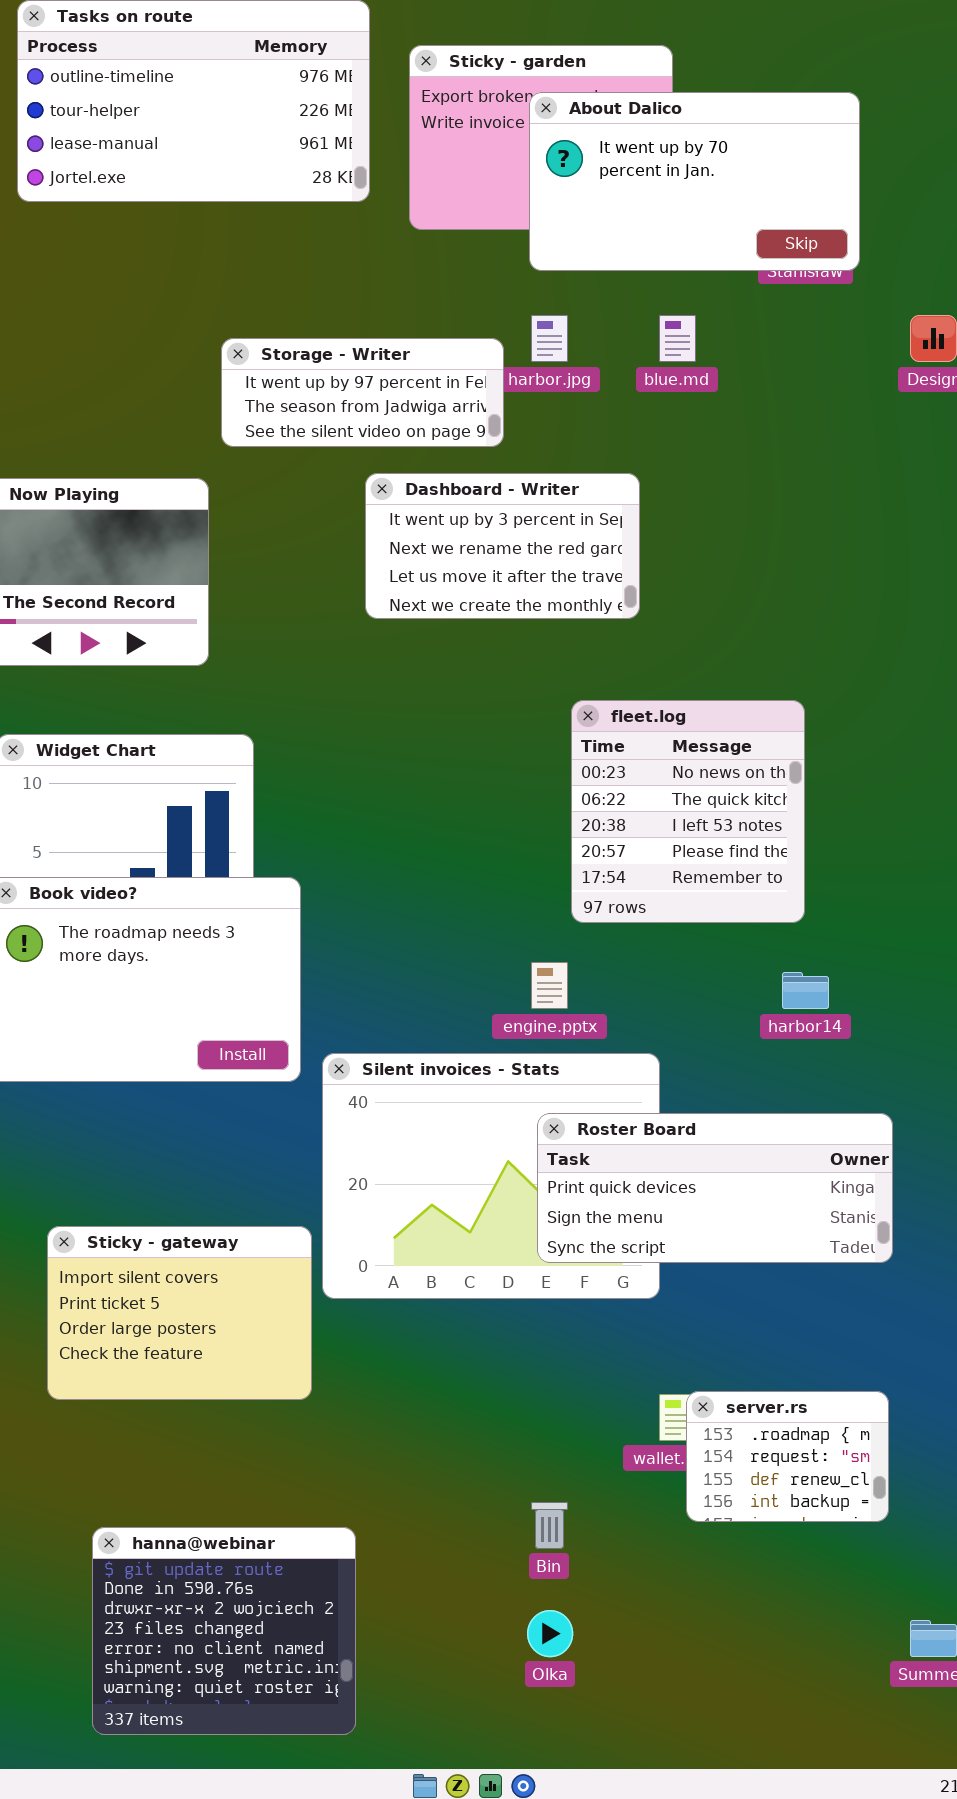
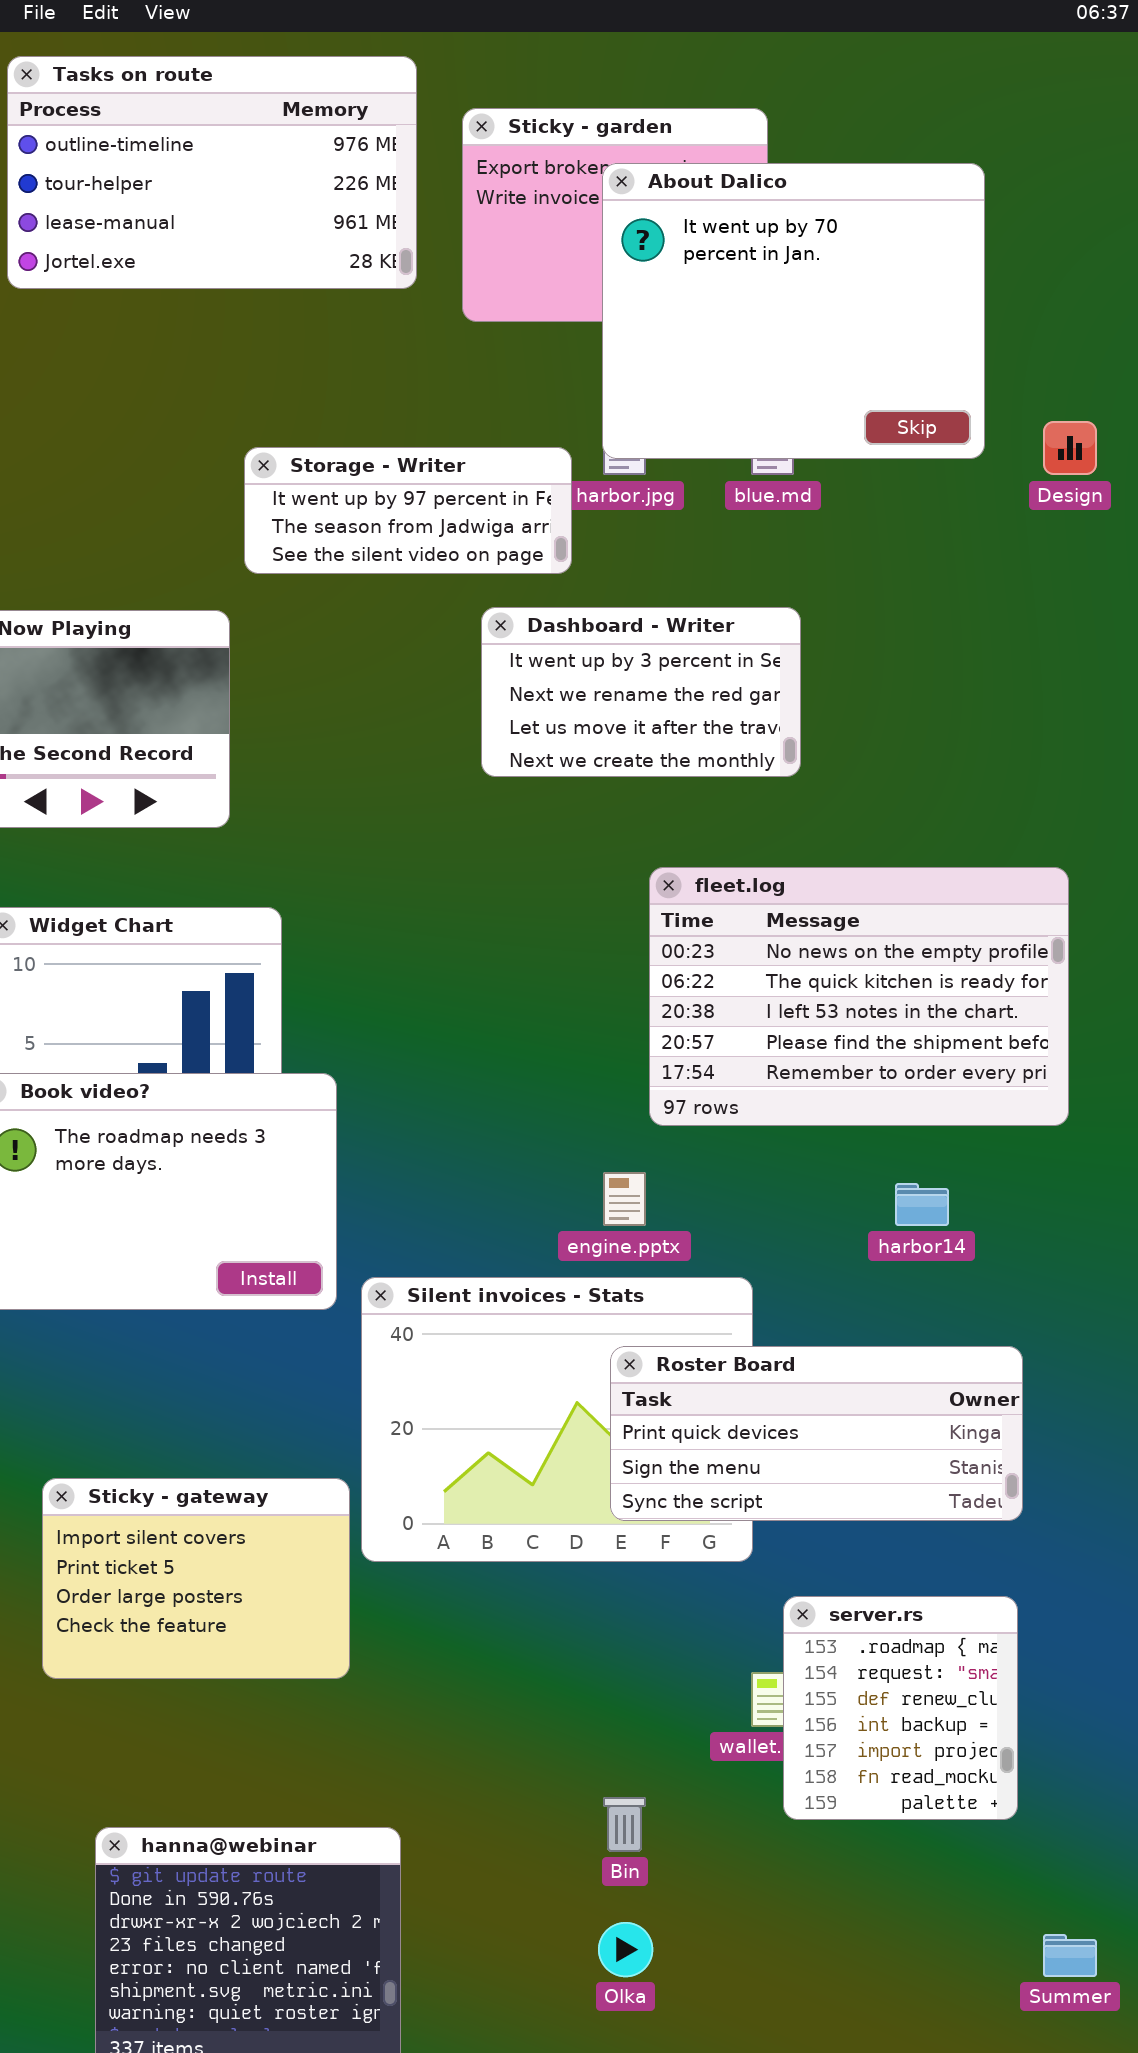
About Dalico: [529,92,860,271] -> [602,163,985,459], resized
Dashboard - Writer: [365,473,640,619] -> [481,607,801,777], moved
fleet.log: [571,700,805,923] -> [649,867,1069,1126], resized
server.rs: [686,1391,889,1522] -> [783,1596,1018,1820], resized

